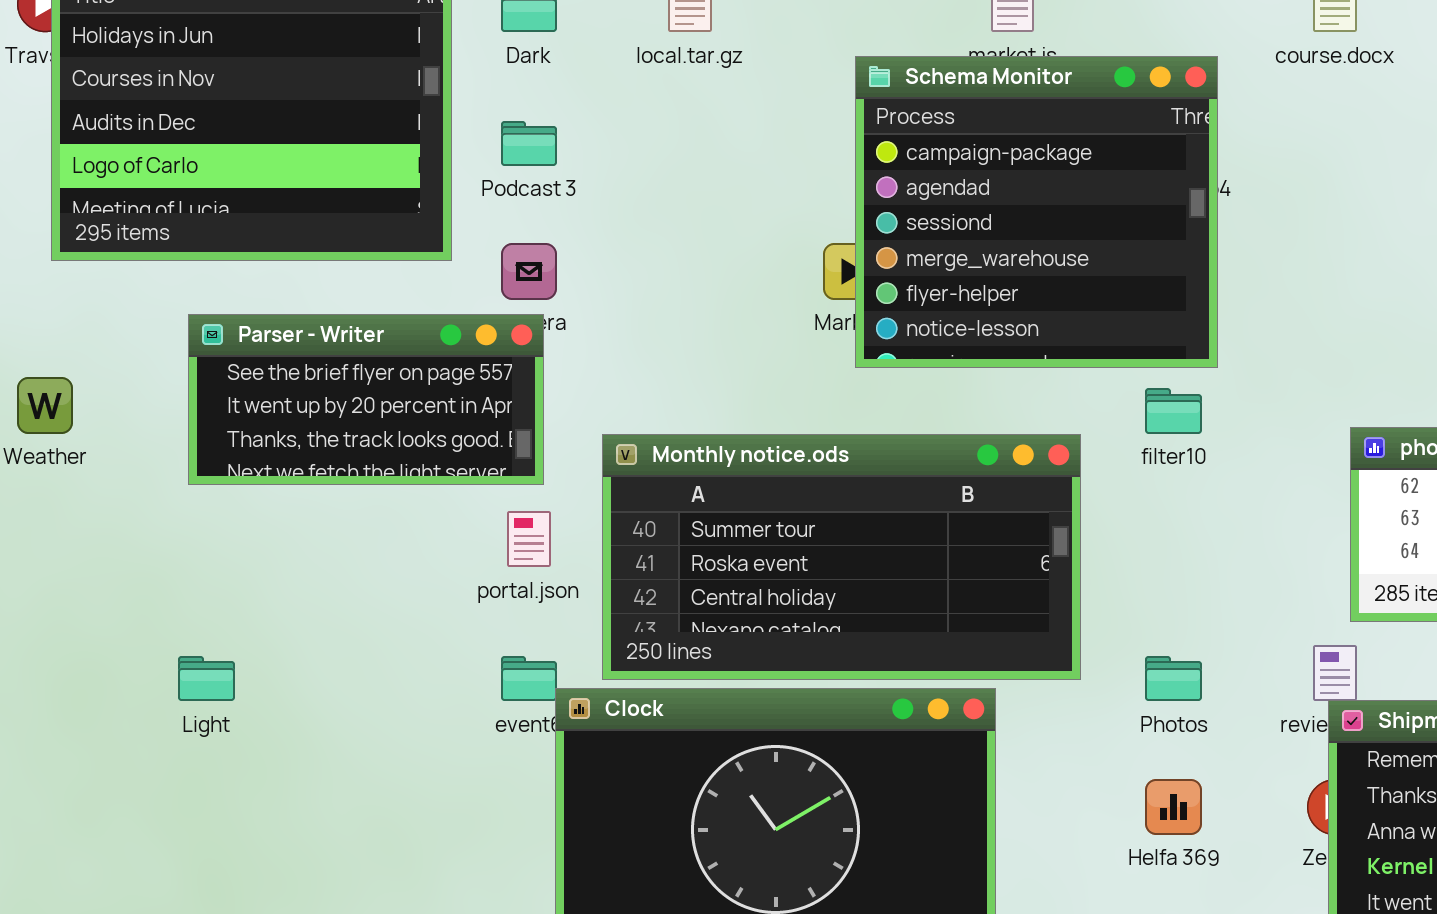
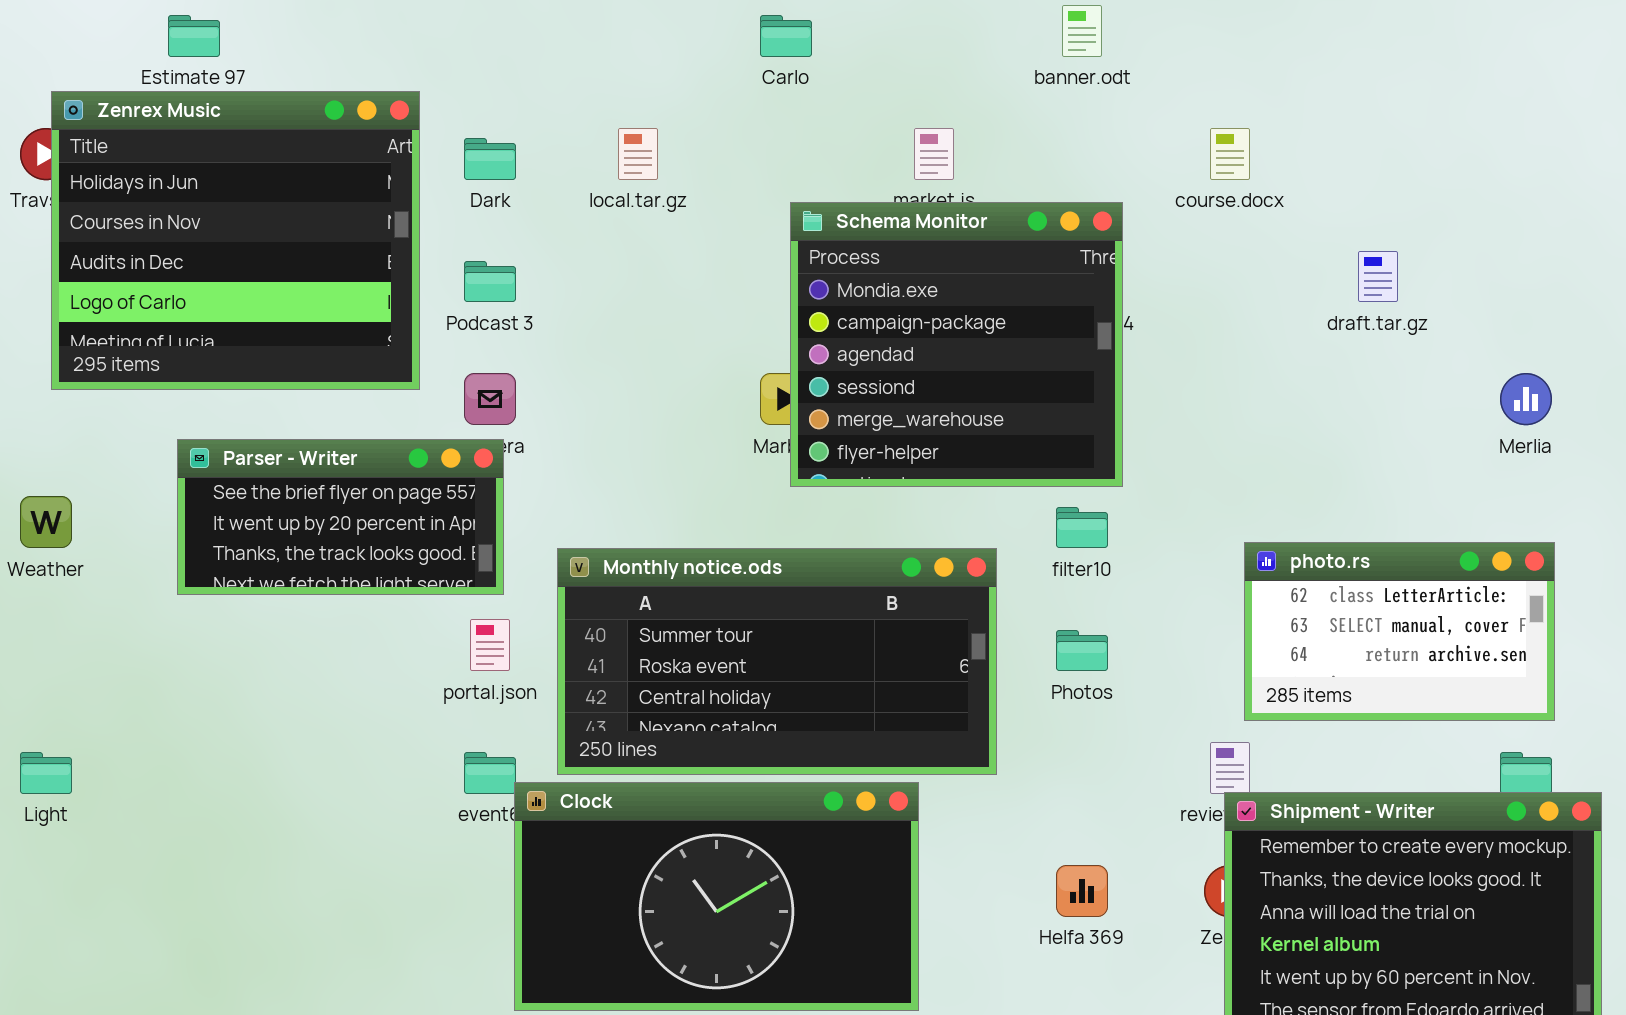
Schema Monitor: [855,56,1218,368] -> [790,202,1123,487], scrolled up 1 row
Light: [178,656,235,701] -> [20,752,72,794], moved
Photos: [1145,656,1202,701] -> [1056,630,1108,671], moved

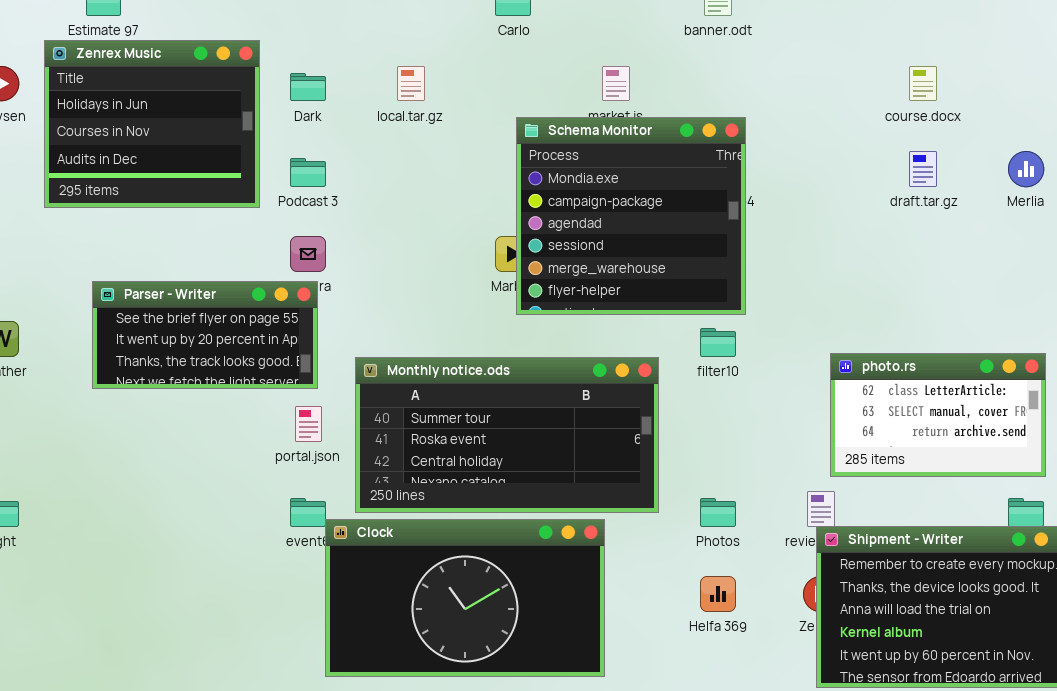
Zenrex Music: [51,91,420,390] -> [44,40,260,208], resized
course.docx: [1210,128,1250,180] -> [909,66,937,101], moved
Merlia: [1500,373,1552,425] -> [1008,151,1044,187], moved
Photos: [1056,630,1108,671] -> [700,498,736,527], moved

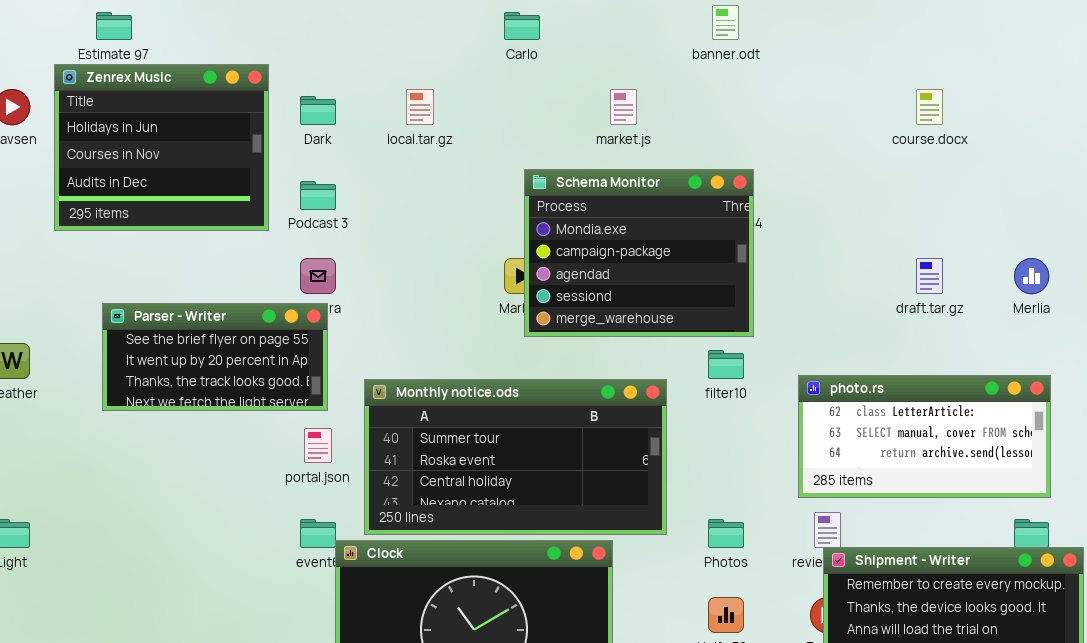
Schema Monitor: [516,117,746,315] -> [524,169,754,337], resized
draft.tar.gz: [909,151,937,187] -> [916,258,943,294], moved
Merlia: [1008,151,1044,187] -> [1014,258,1049,294], moved
photo.rs: [830,353,1046,477] -> [798,375,1051,498], resized

